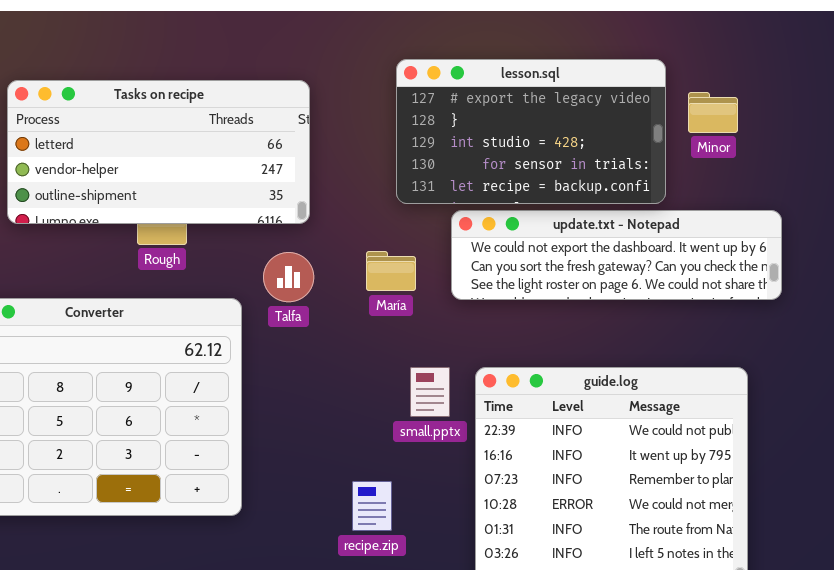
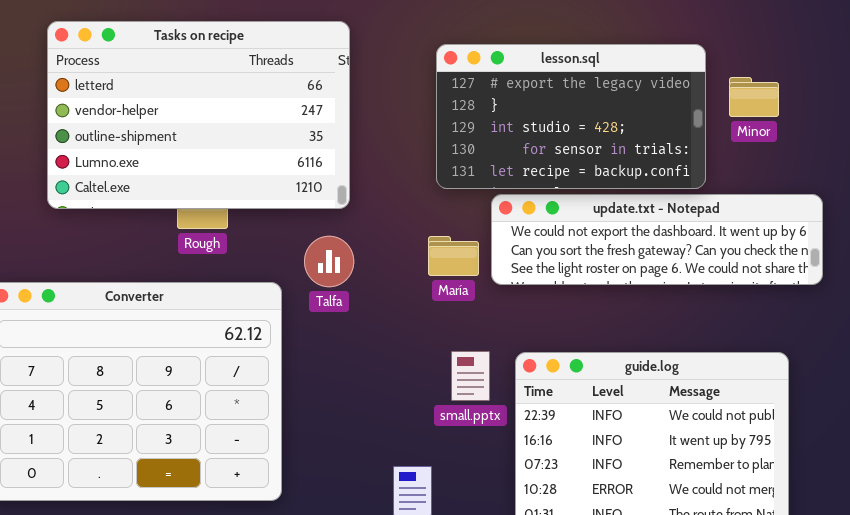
Tasks on recipe: [7,80,310,224] -> [47,21,350,209], resized
María: [366,251,416,291] -> [428,236,479,276], moved

